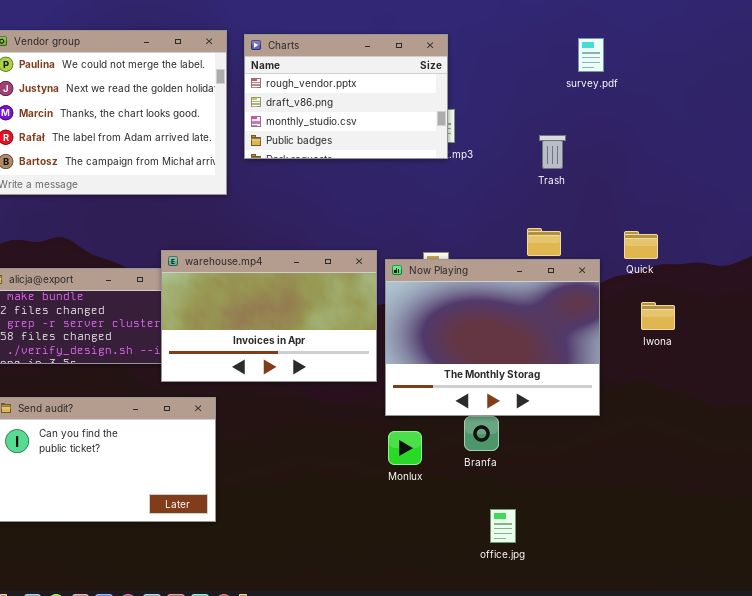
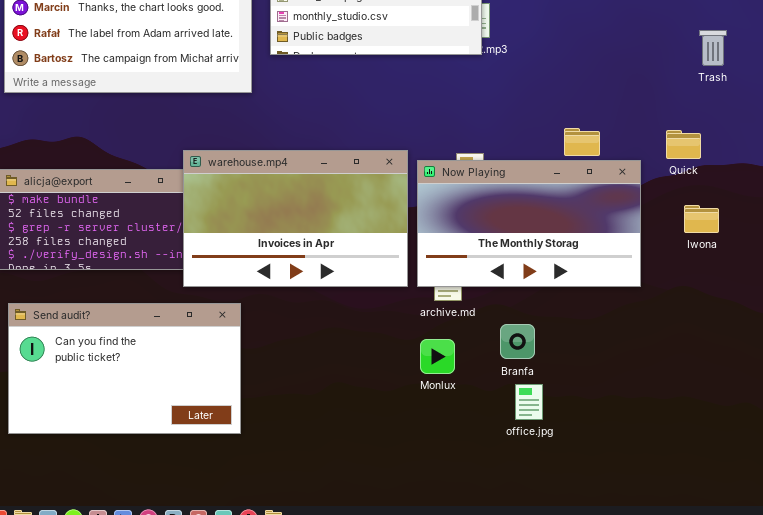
Trash: [539,135,566,169] -> [699,30,727,66], moved
Now Playing: [385,259,600,416] -> [417,160,641,287], resized
office.jpg: [490,509,516,543] -> [515,384,543,420], moved

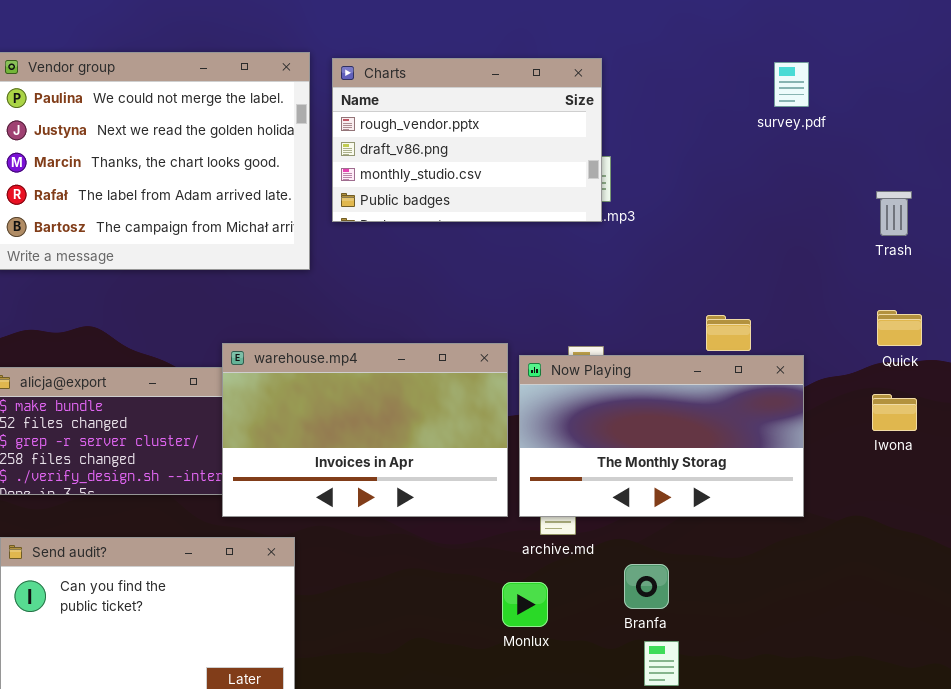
Quick: [666,130,701,159] -> [877,310,922,346], moved
Iwona: [684,205,719,233] -> [872,394,917,431], moved
Monlux: [420,339,455,374] -> [502,582,548,627], moved

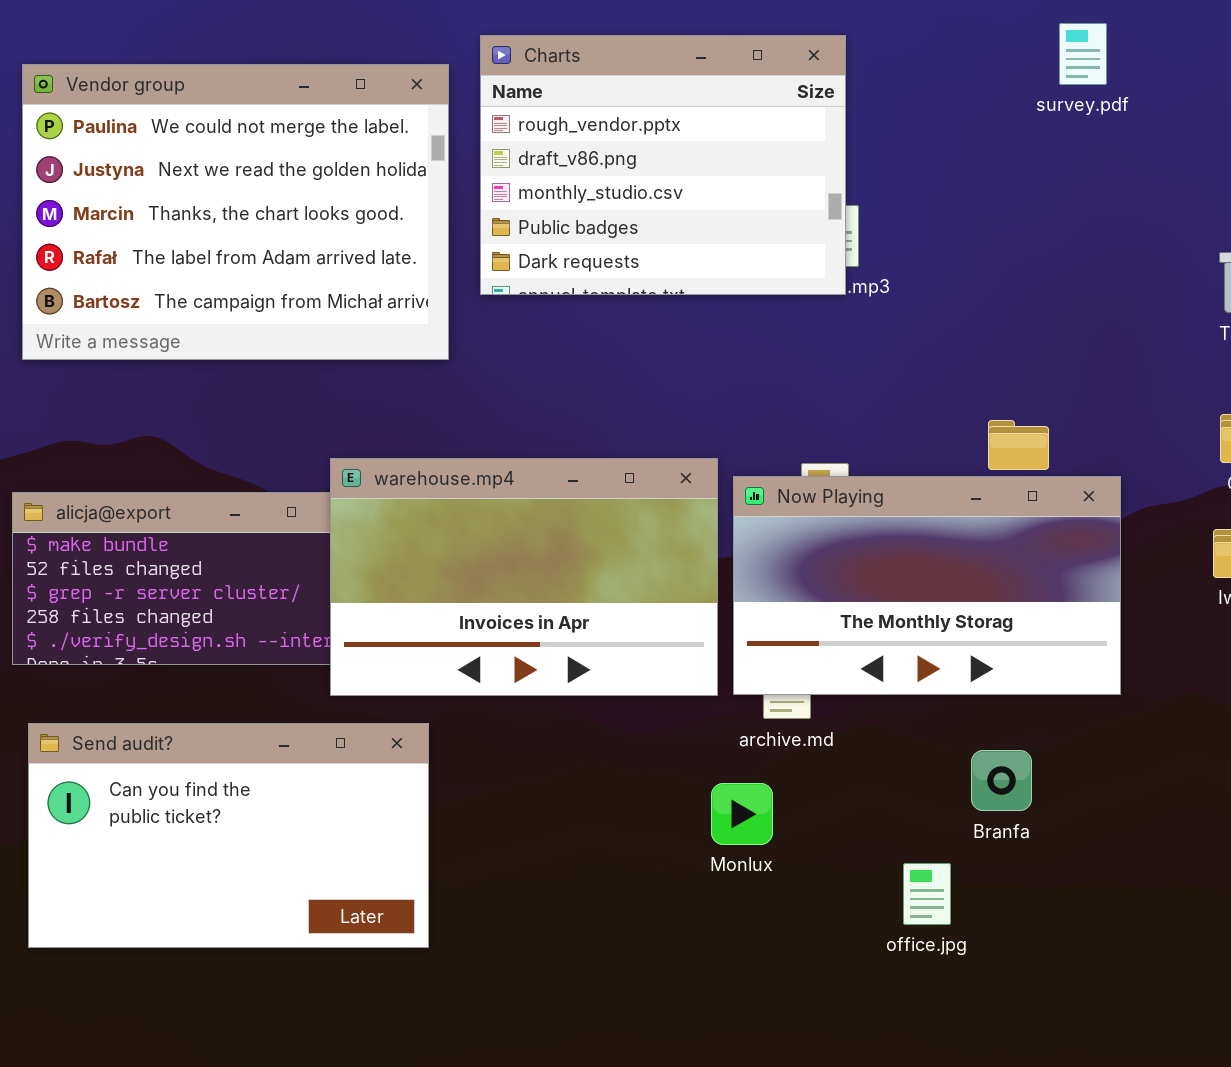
Charts: [332,58,602,222] -> [480,35,846,295], resized
survey.pdf: [774,62,809,107] -> [1059,23,1107,85], moved
Branfa: [624,564,669,609] -> [971,750,1032,811], moved

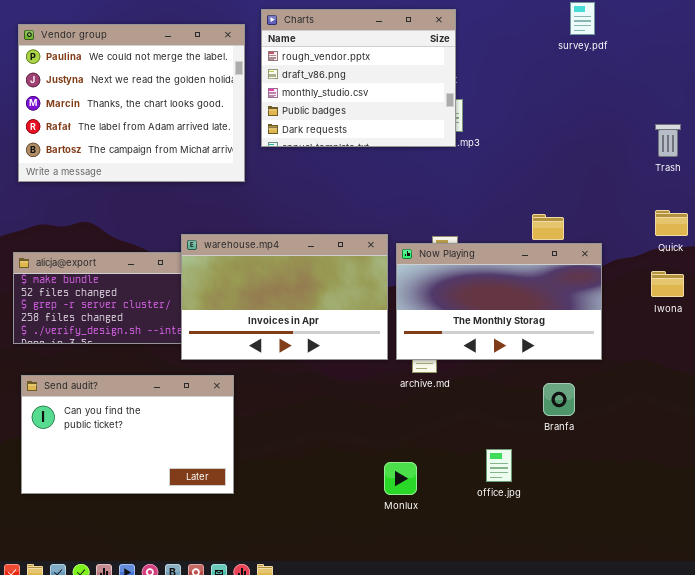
Branfa: [971,750,1032,811] -> [543,383,575,416], moved
Monlux: [711,783,773,845] -> [384,462,417,495], moved

